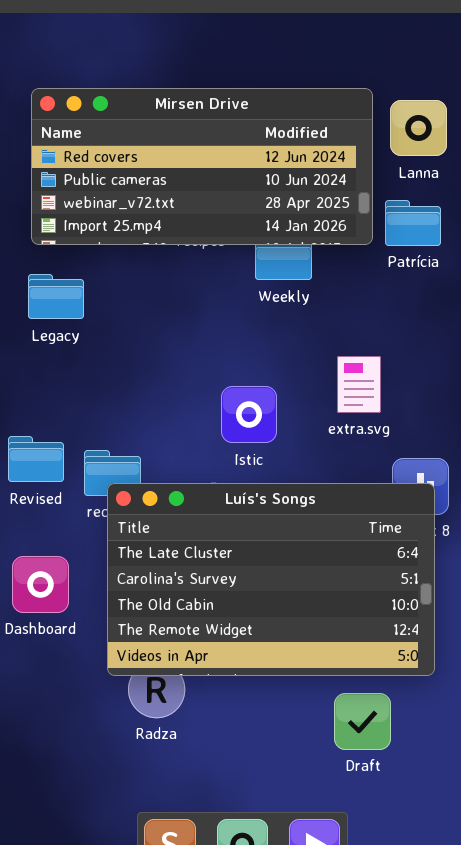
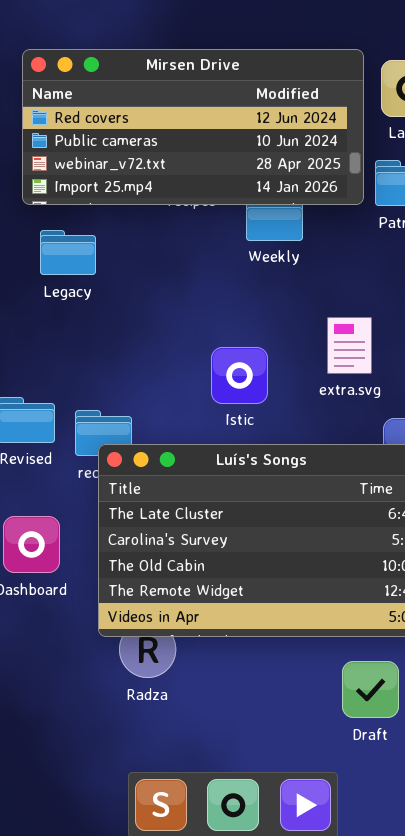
Legacy: [28,274,84,319] -> [40,230,96,275], moved
Draft: [334,693,391,750] -> [342,661,399,718], moved

